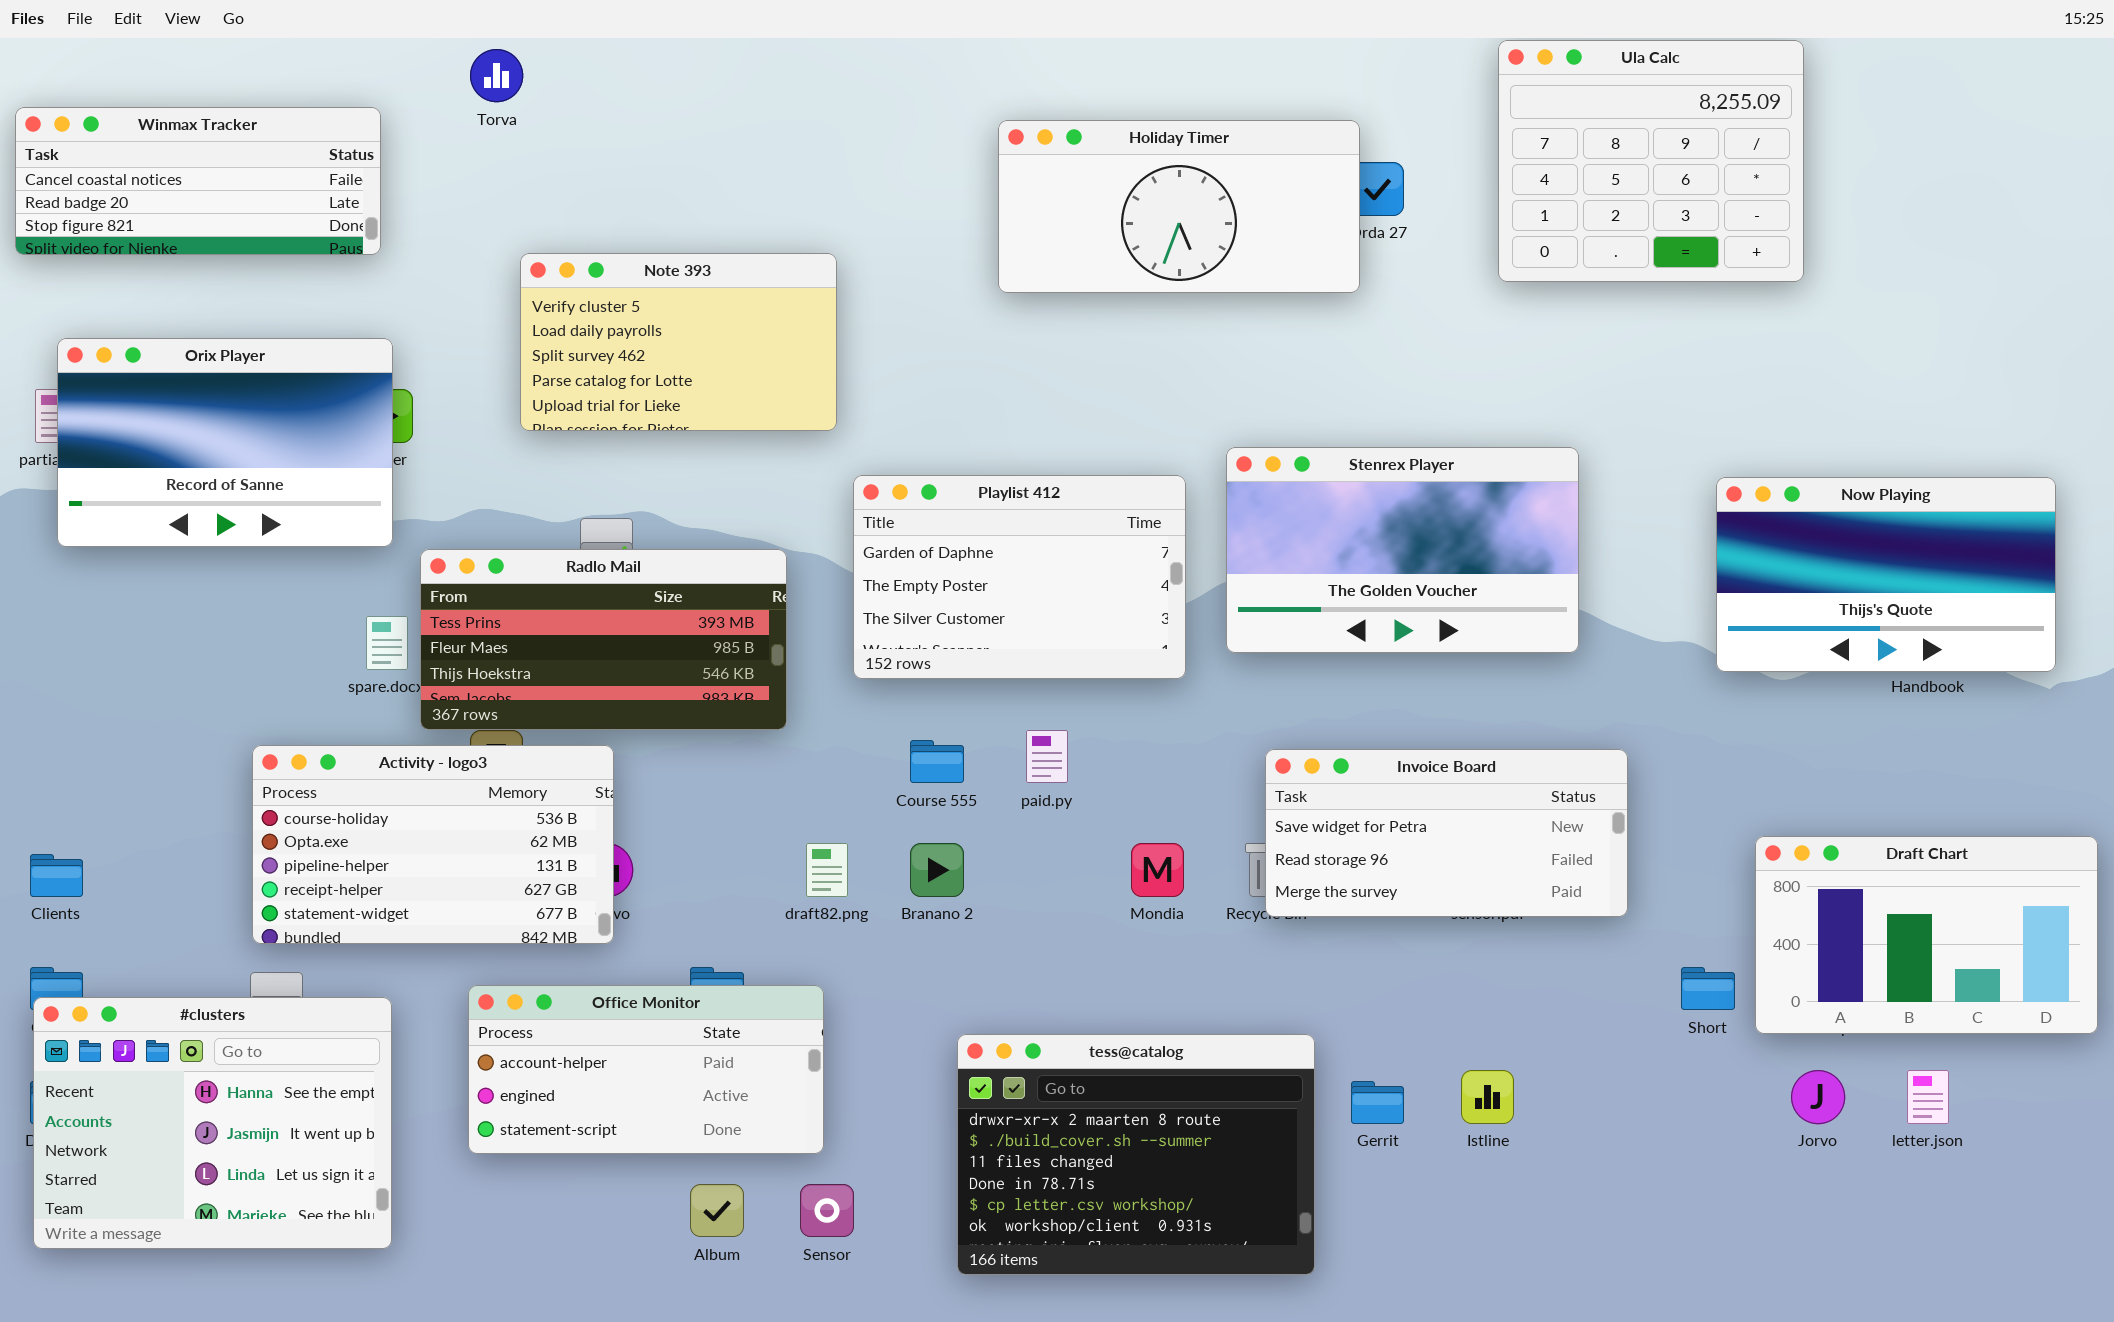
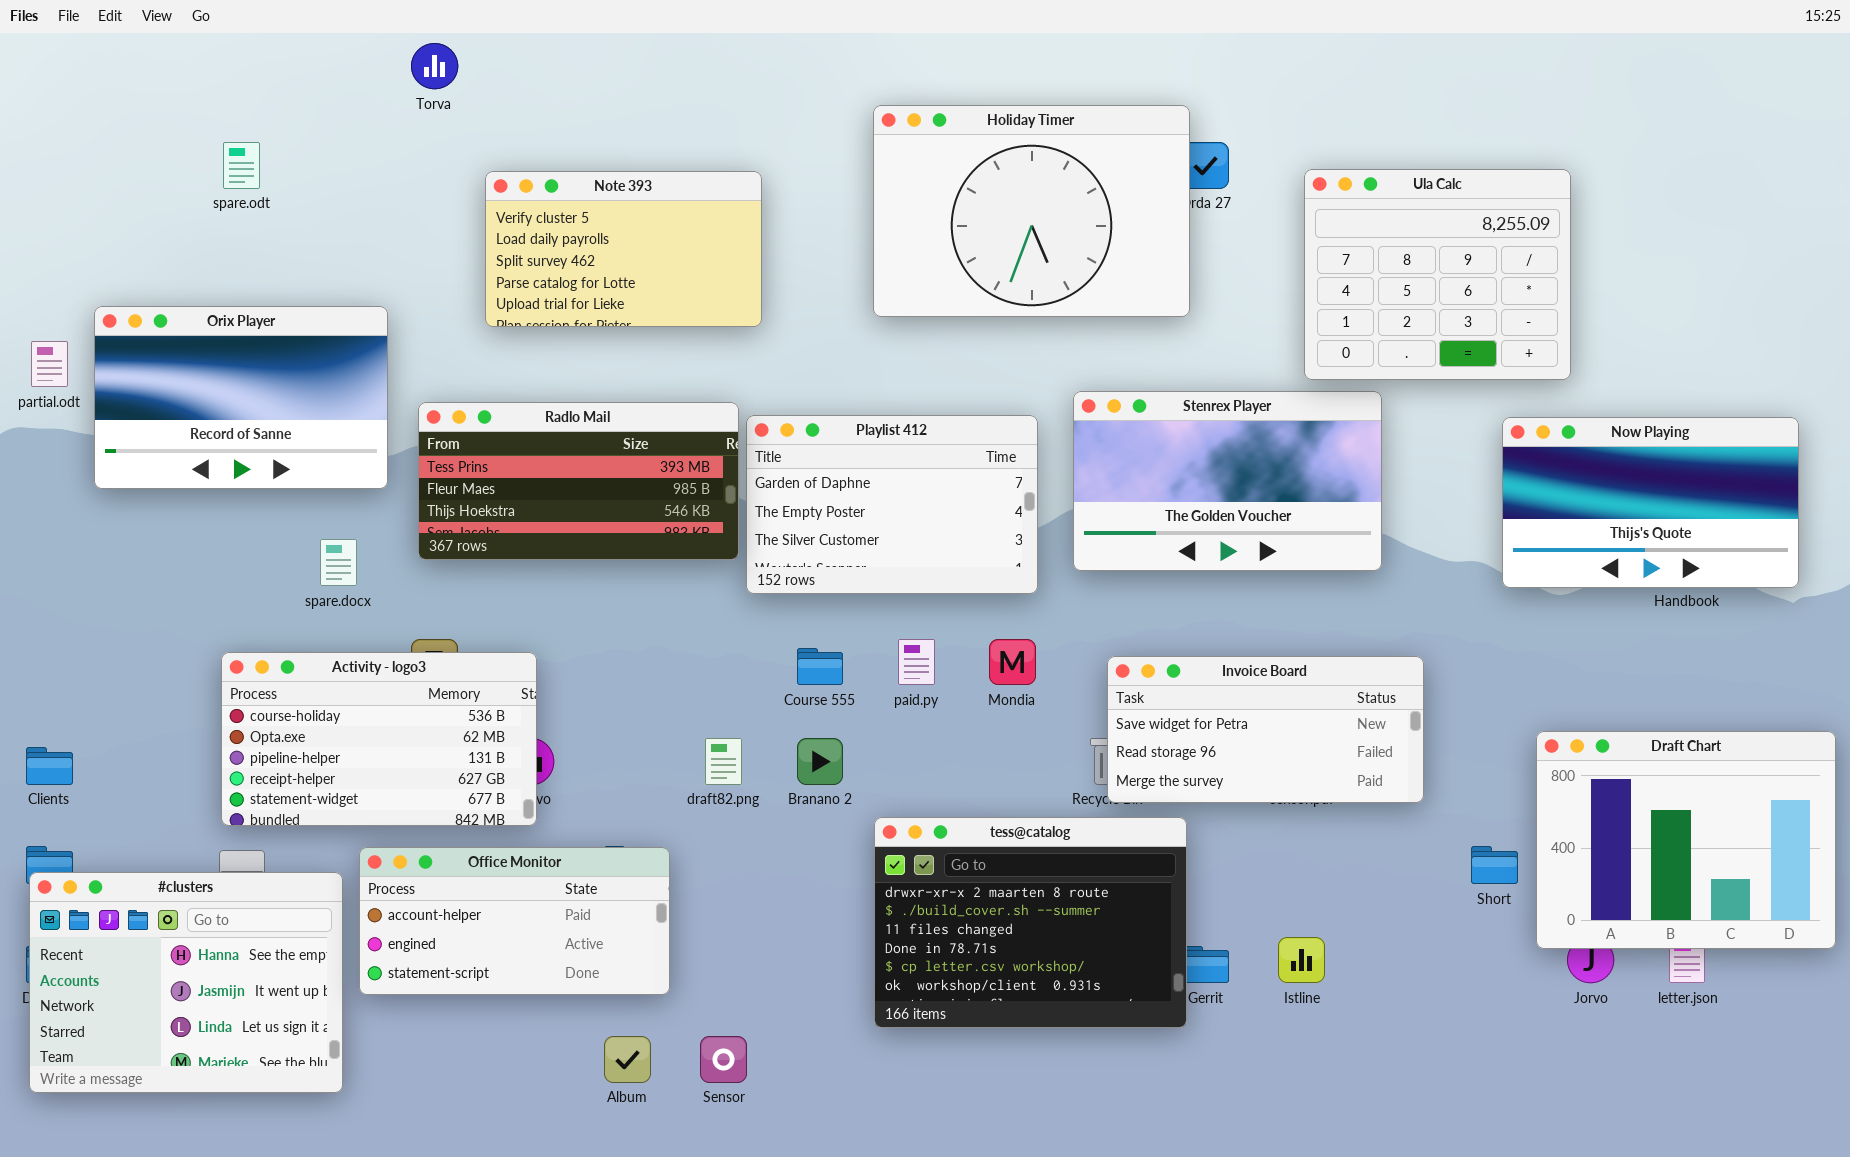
Ula Calc: [1498,40,1804,282] -> [1304,169,1571,380], moved
Winmax Tracker: [15,107,381,255] -> none, closed
Holiday Timer: [998,120,1360,293] -> [873,105,1190,317], resized
Note 393: [520,253,837,431] -> [485,171,762,327], moved
Orix Player: [57,338,393,547] -> [94,306,388,489], moved
Radlo Mail: [420,549,787,730] -> [418,402,739,560], moved
Draft Chart: [1755,836,2098,1034] -> [1536,731,1836,949], resized
Mondia: [1131,843,1184,897] -> [989,639,1036,685], moved
Office Monitor: [468,985,824,1154] -> [359,847,670,995], moved
tess@catalog: [957,1034,1315,1275] -> [874,817,1187,1028], moved

